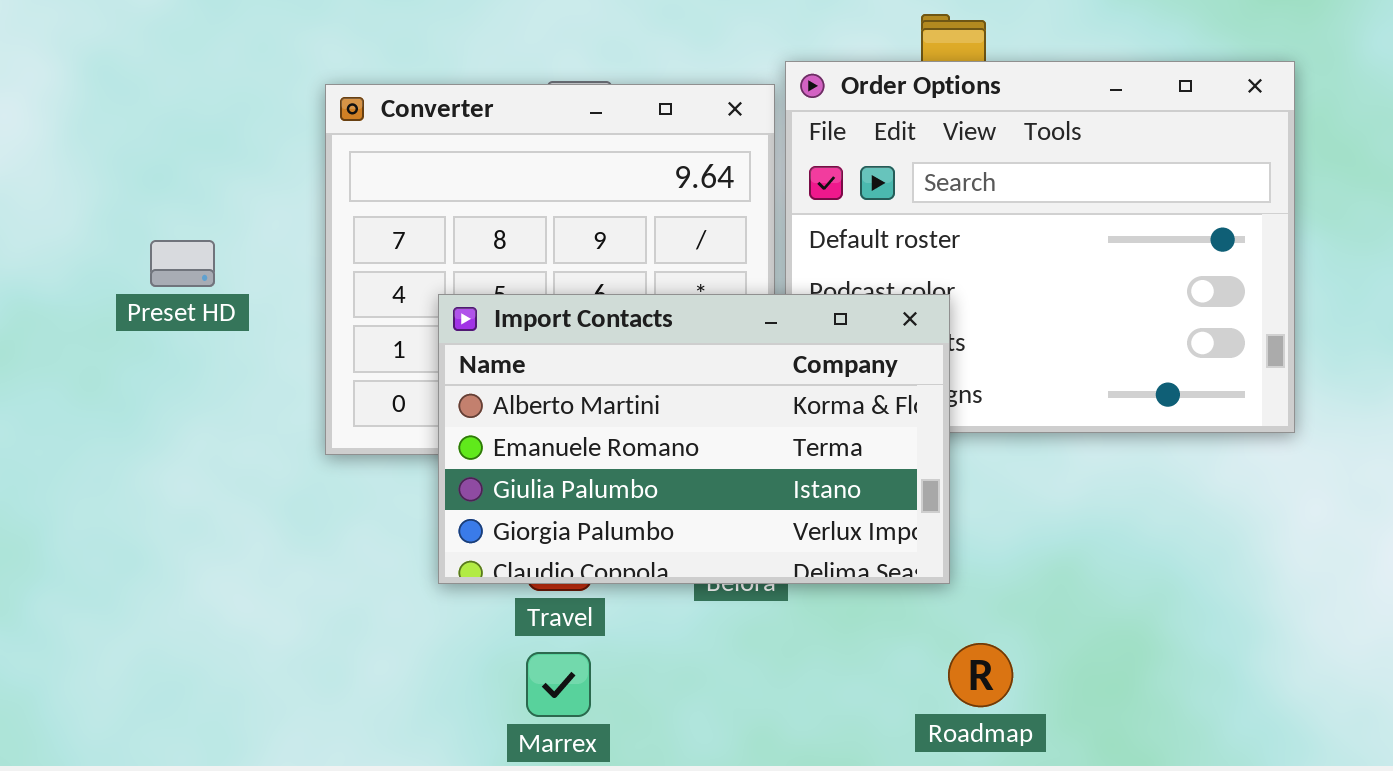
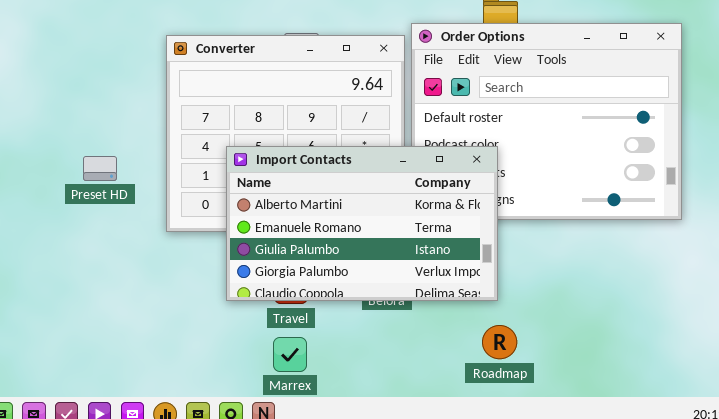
Preset HD: [150,240,215,287] -> [83,156,117,181], moved
Roadmap: [948,643,1013,707] -> [482,325,517,359], moved

